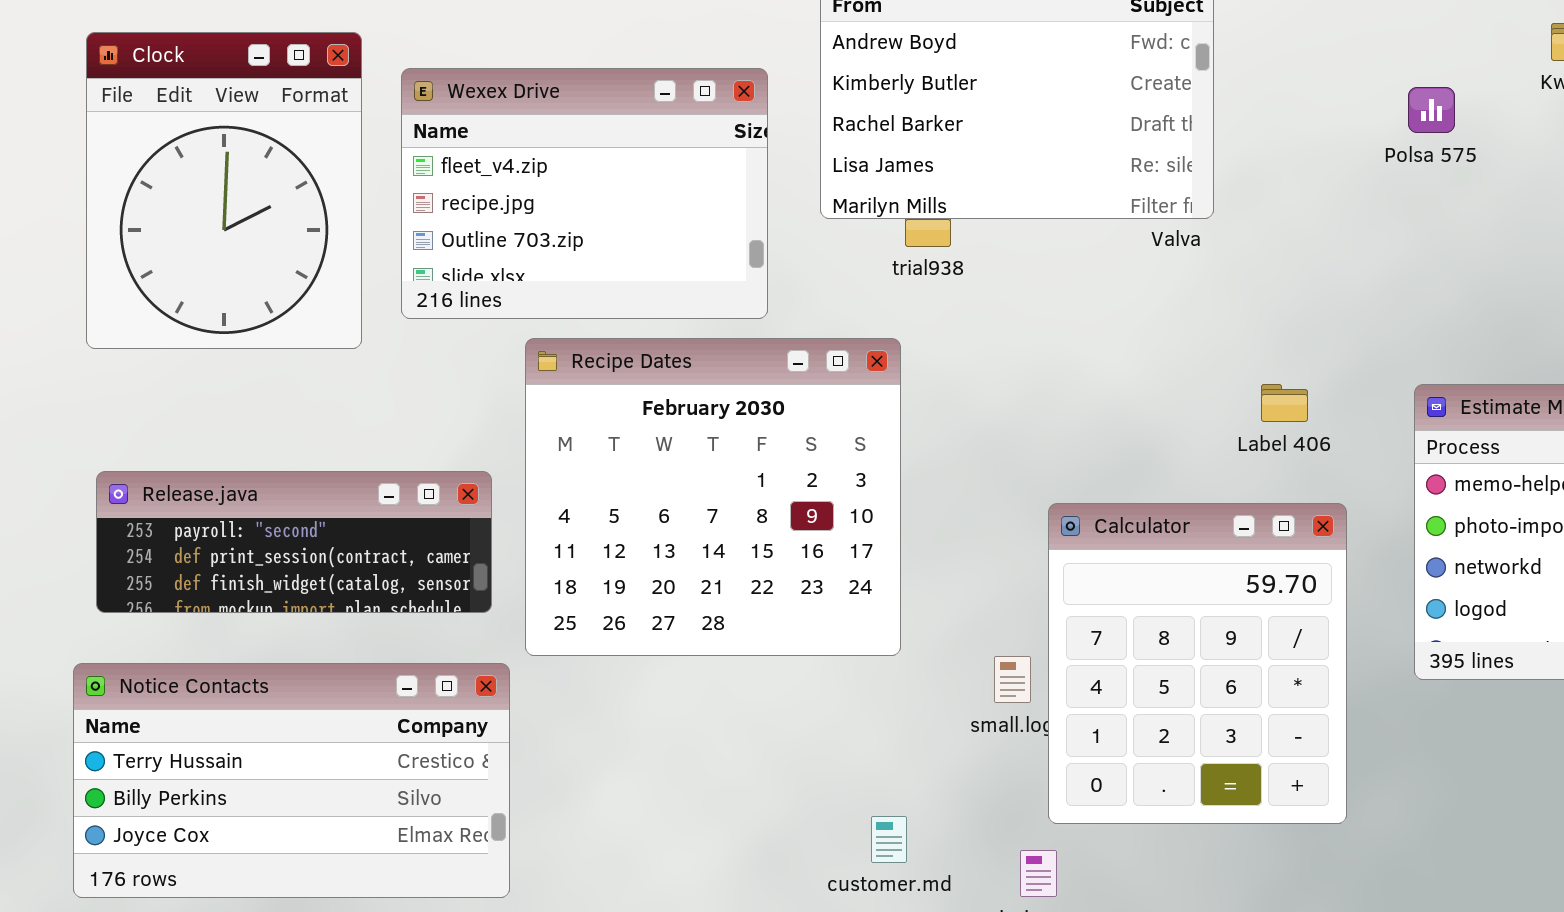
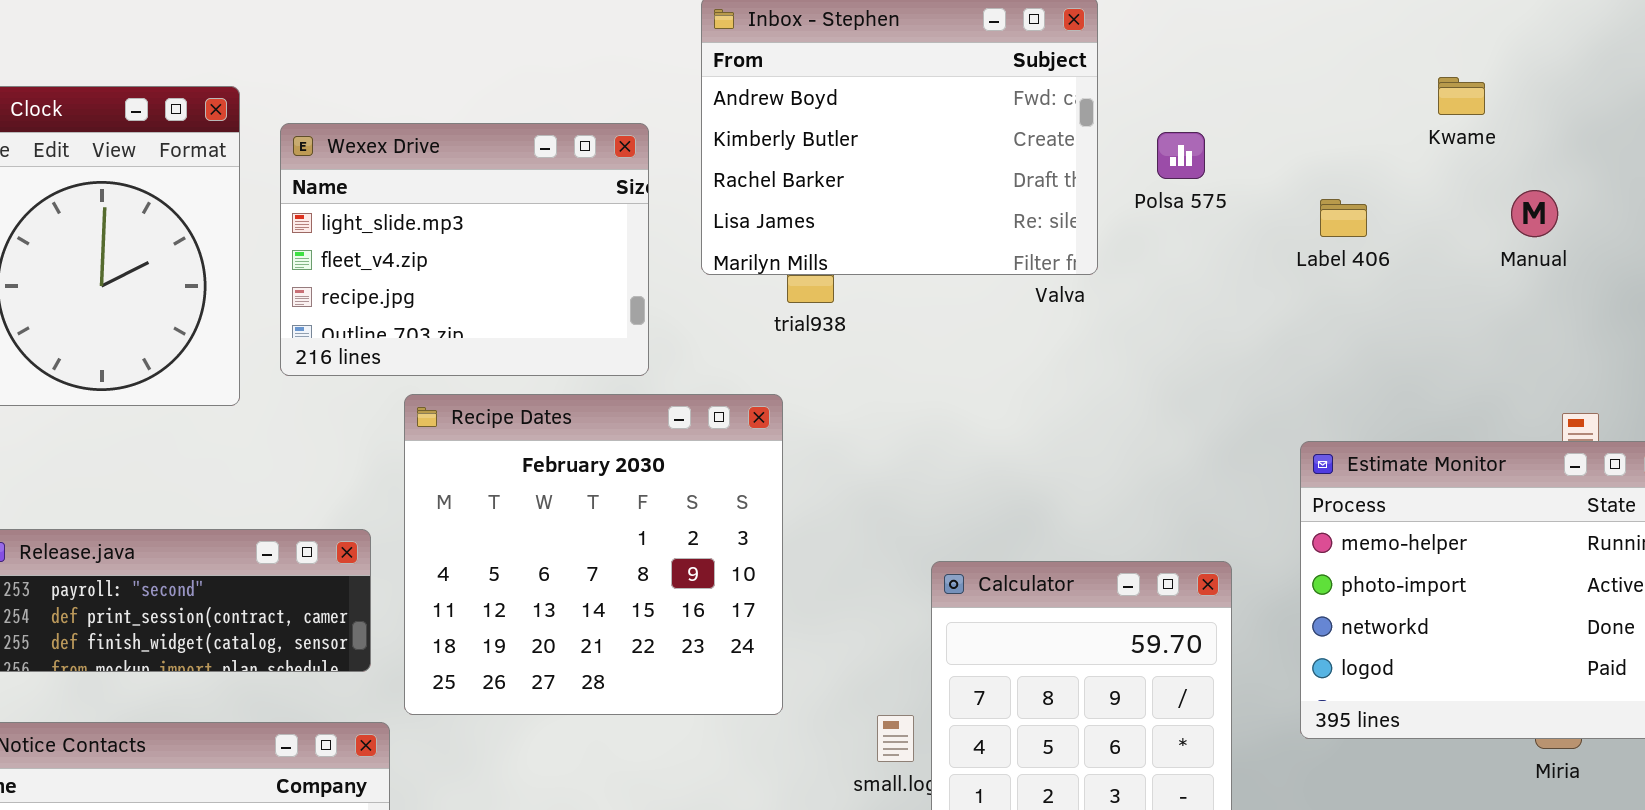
Wexex Drive: [401,68,768,319] -> [280,123,649,376], scrolled up 1 row
Polsa 575: [1408,87,1455,133] -> [1157,132,1205,179], moved
Label 406: [1261,384,1308,422] -> [1320,199,1367,237], moved

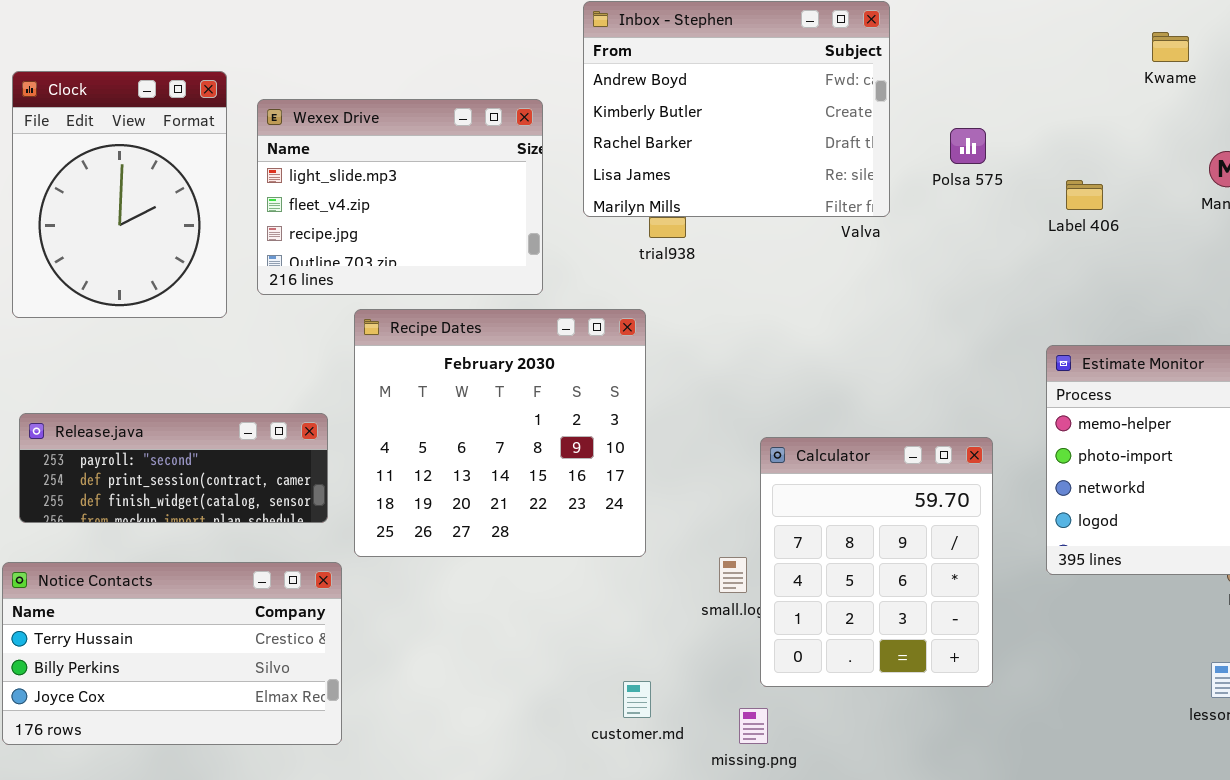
Kwame: [1438,77,1485,115] -> [1152,32,1189,62], moved
Polsa 575: [1157,132,1205,179] -> [950,128,986,164], moved
Label 406: [1320,199,1367,237] -> [1066,180,1103,210], moved

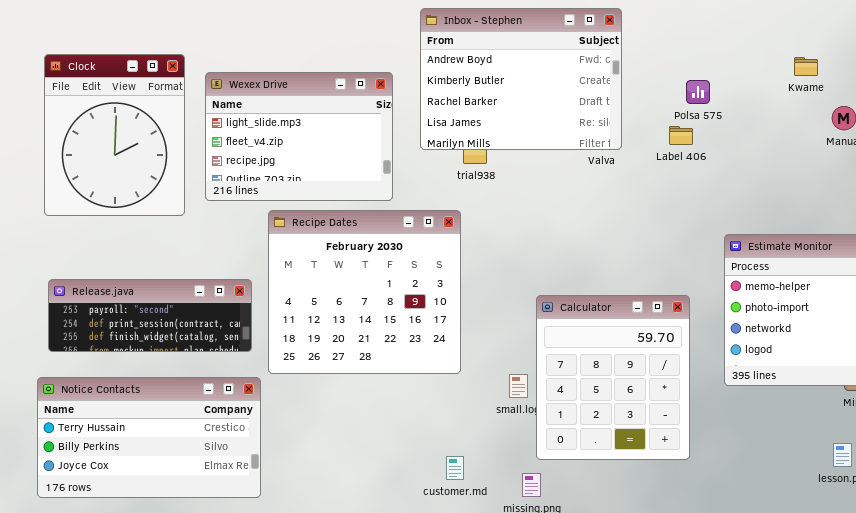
Kwame: [1152,32,1189,62] -> [794,57,818,76], moved
Polsa 575: [950,128,986,164] -> [686,80,710,104], moved
Label 406: [1066,180,1103,210] -> [669,126,693,145], moved

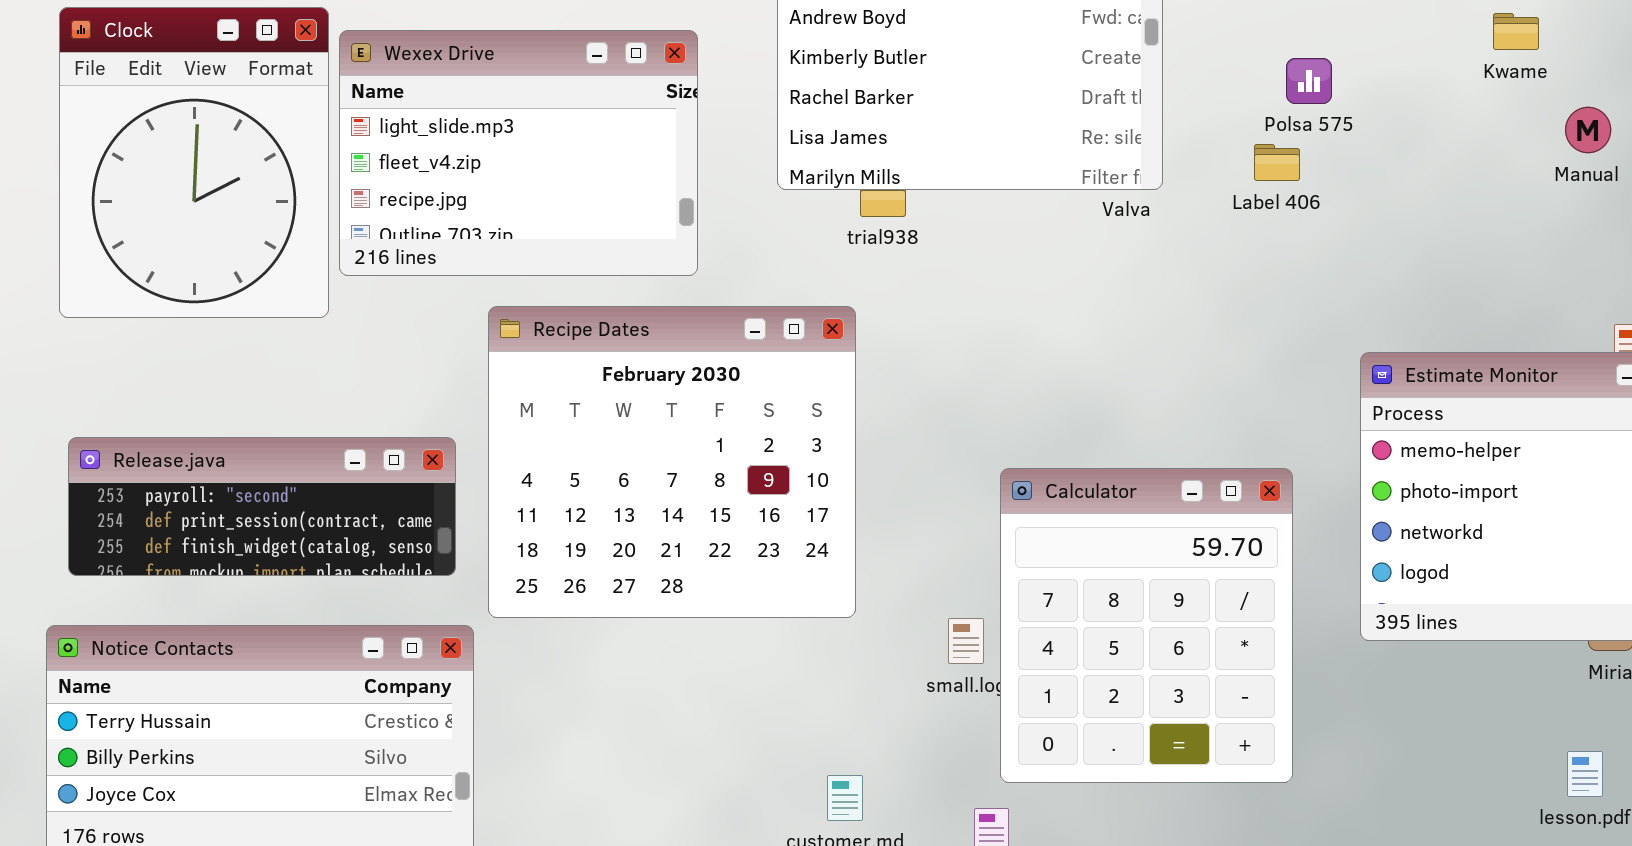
Wexex Drive: [205,72,393,201] -> [339,30,698,276], moved

